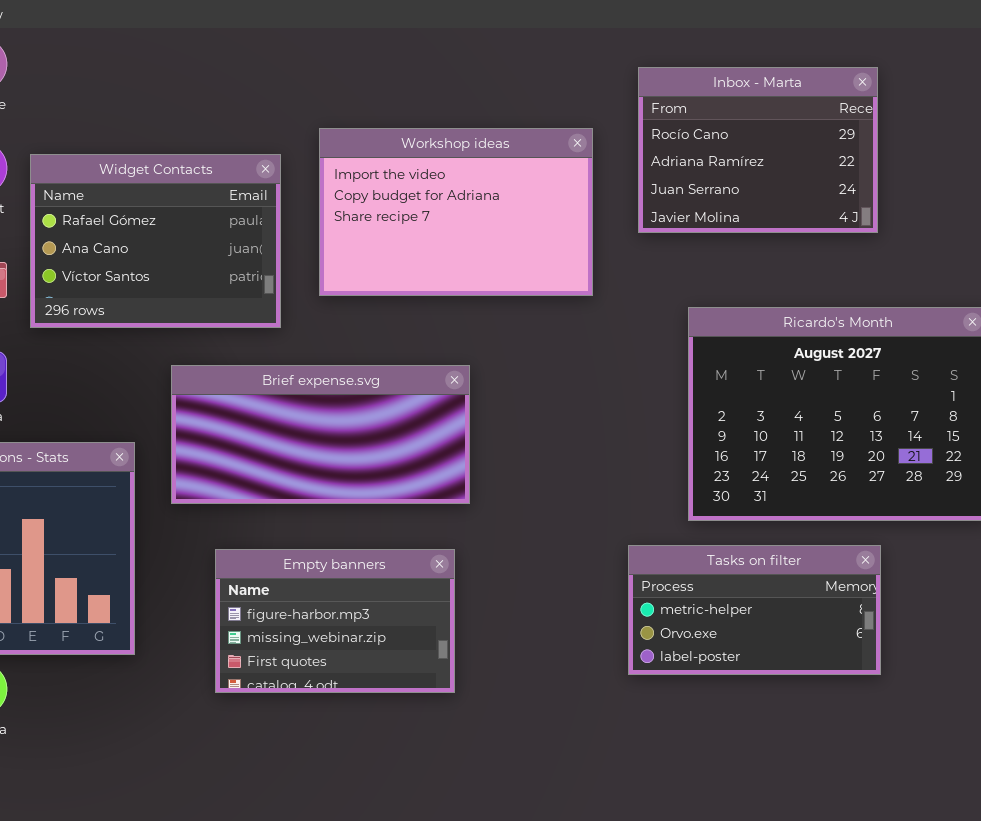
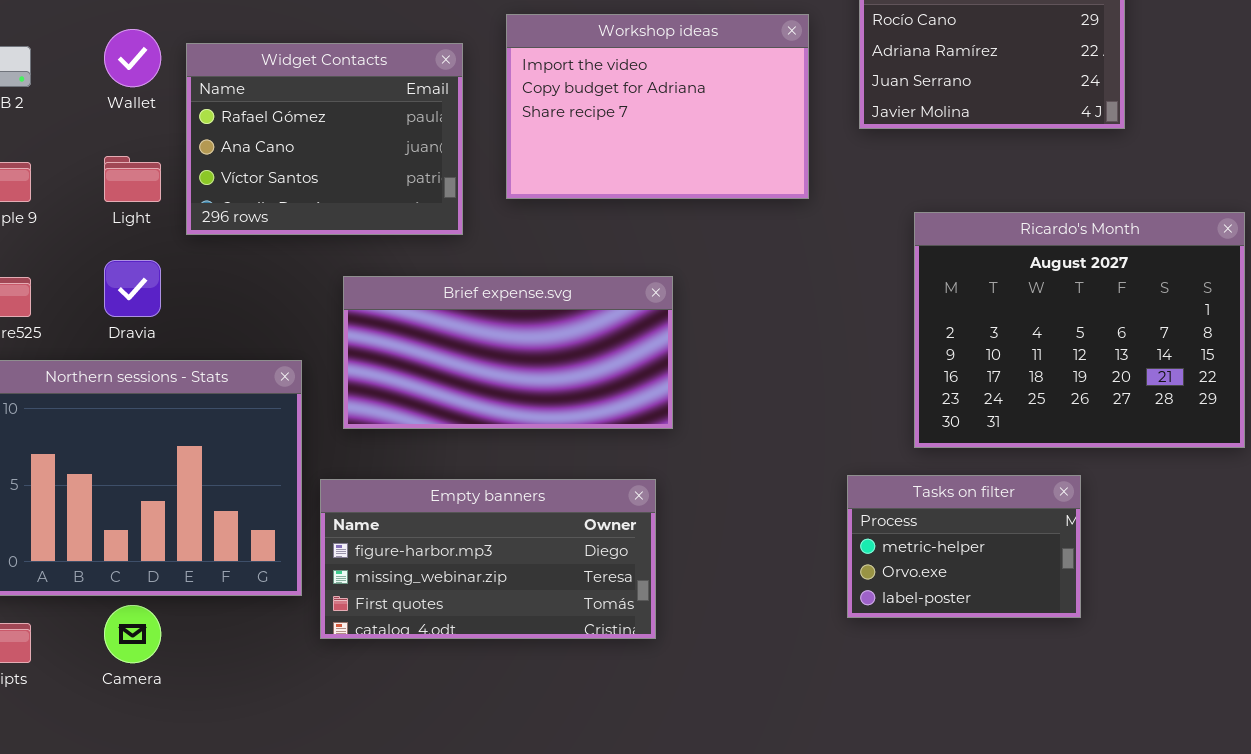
Tasks on filter: [628,545,881,675] -> [847,475,1081,618], resized
Empty banners: [215,549,455,693] -> [320,479,656,639], resized

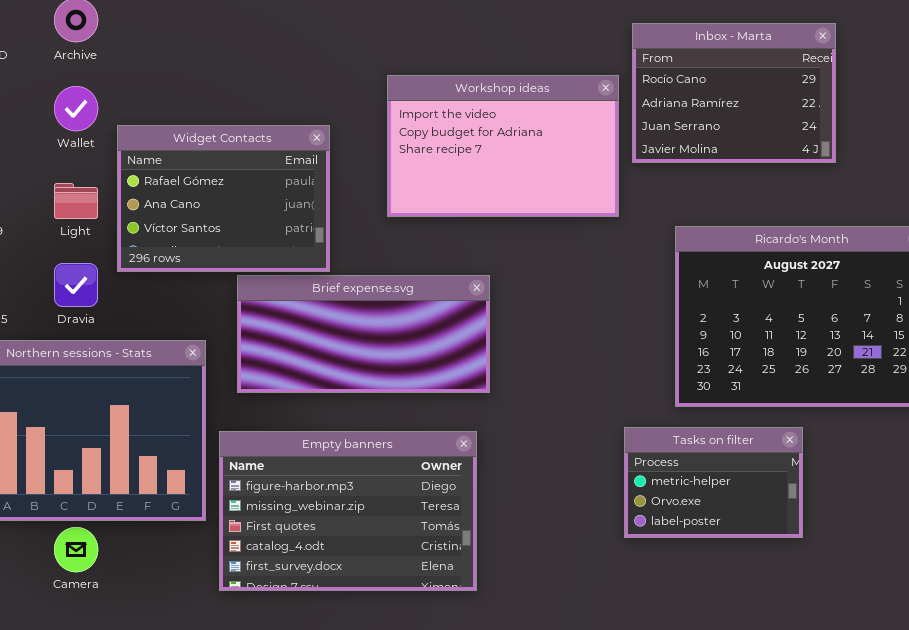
Workshop ideas: [506,14,809,199] -> [387,75,619,217], moved
Widget Contacts: [186,43,463,235] -> [117,125,330,272], moved
Empty banners: [320,479,656,639] -> [219,431,477,591], resized

